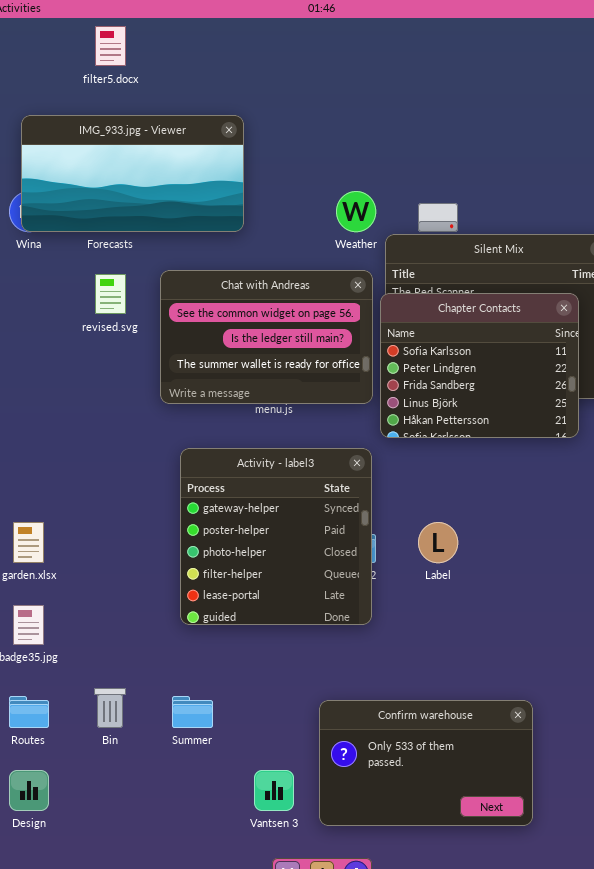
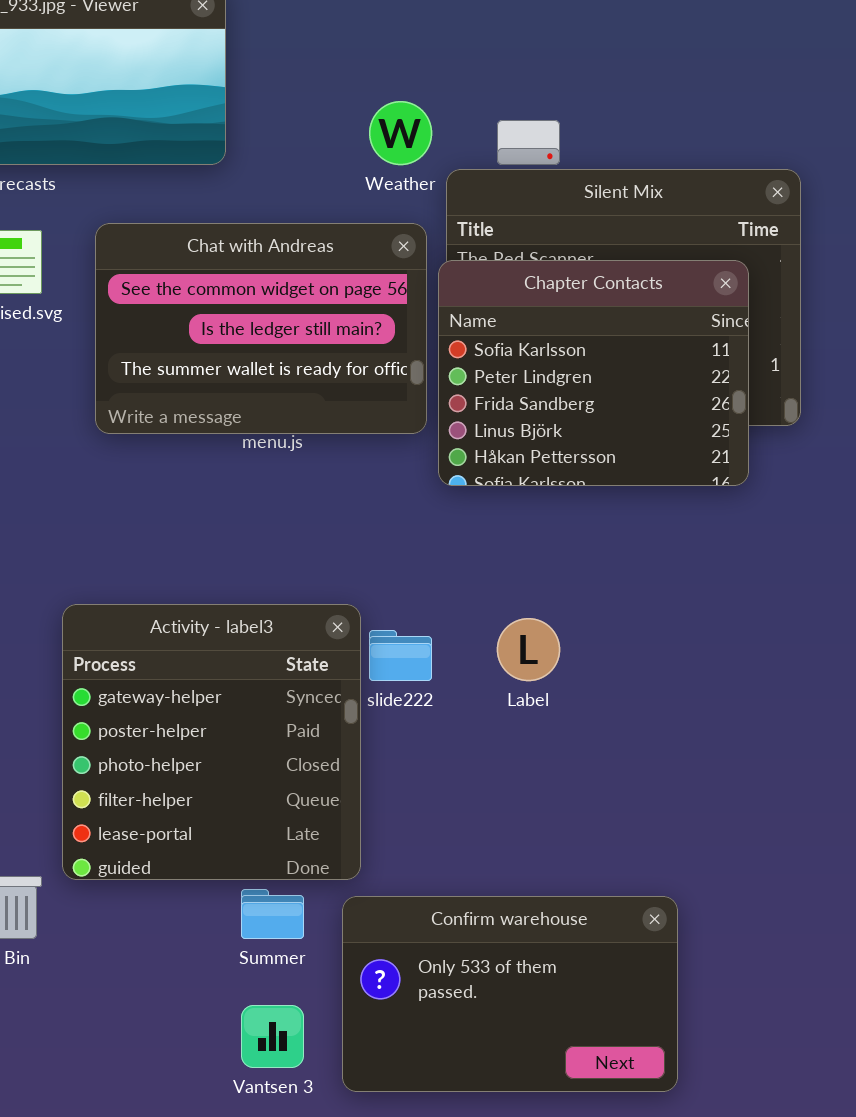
Activity - label3: [180,448,372,625] -> [62,604,361,880], moved
Summer: [172,696,213,728] -> [241,889,304,939], moved

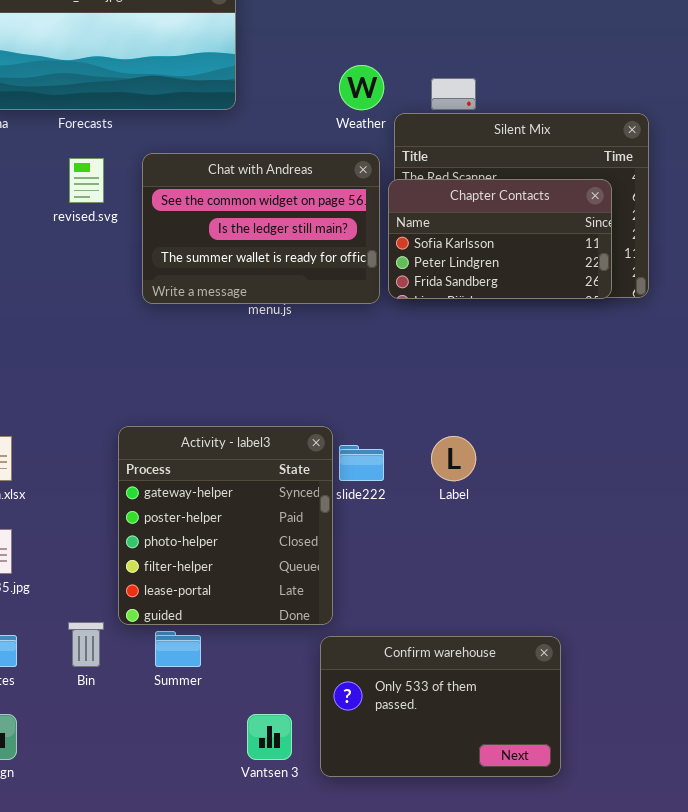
Chapter Contacts: [438,260,749,486] -> [388,179,612,299], resized
Summer: [241,889,304,939] -> [155,631,201,667], moved

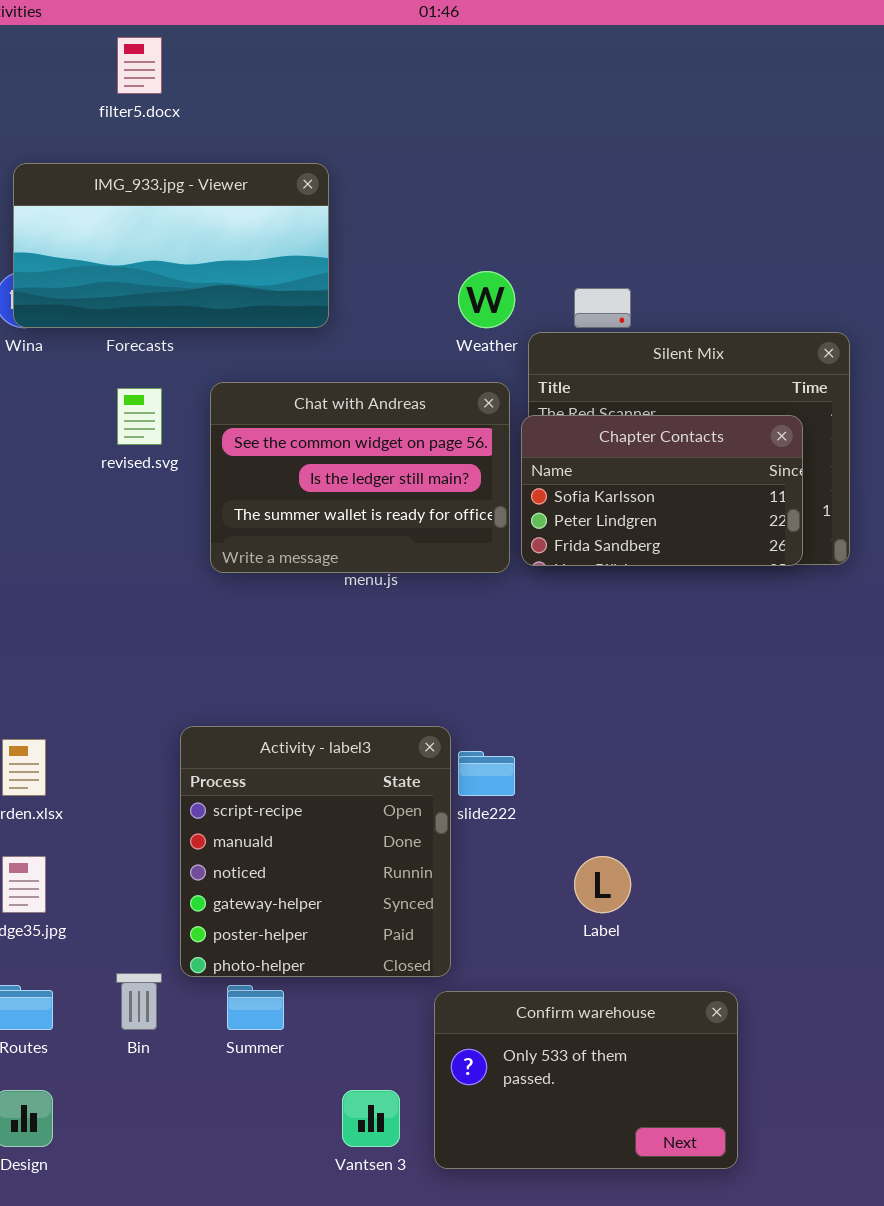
Activity - label3: [118,426,333,625] -> [180,726,451,977], scrolled up 3 rows
Label: [431,436,476,481] -> [574,856,631,913], moved

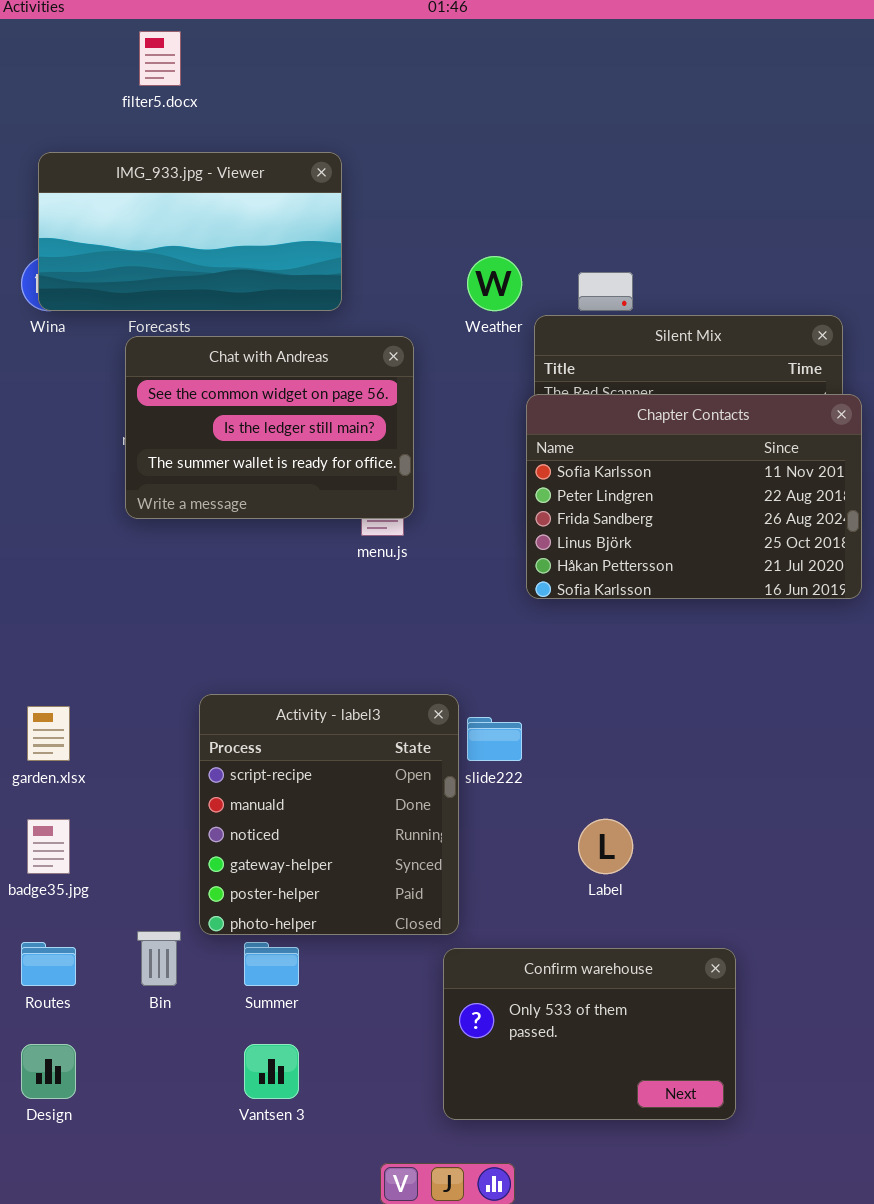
Chat with Andreas: [210,382,510,573] -> [125,336,414,519], moved
Chapter Contacts: [521,415,803,566] -> [526,394,862,599], resized
Vantsen 3: [342,1090,400,1147] -> [244,1044,299,1099], moved

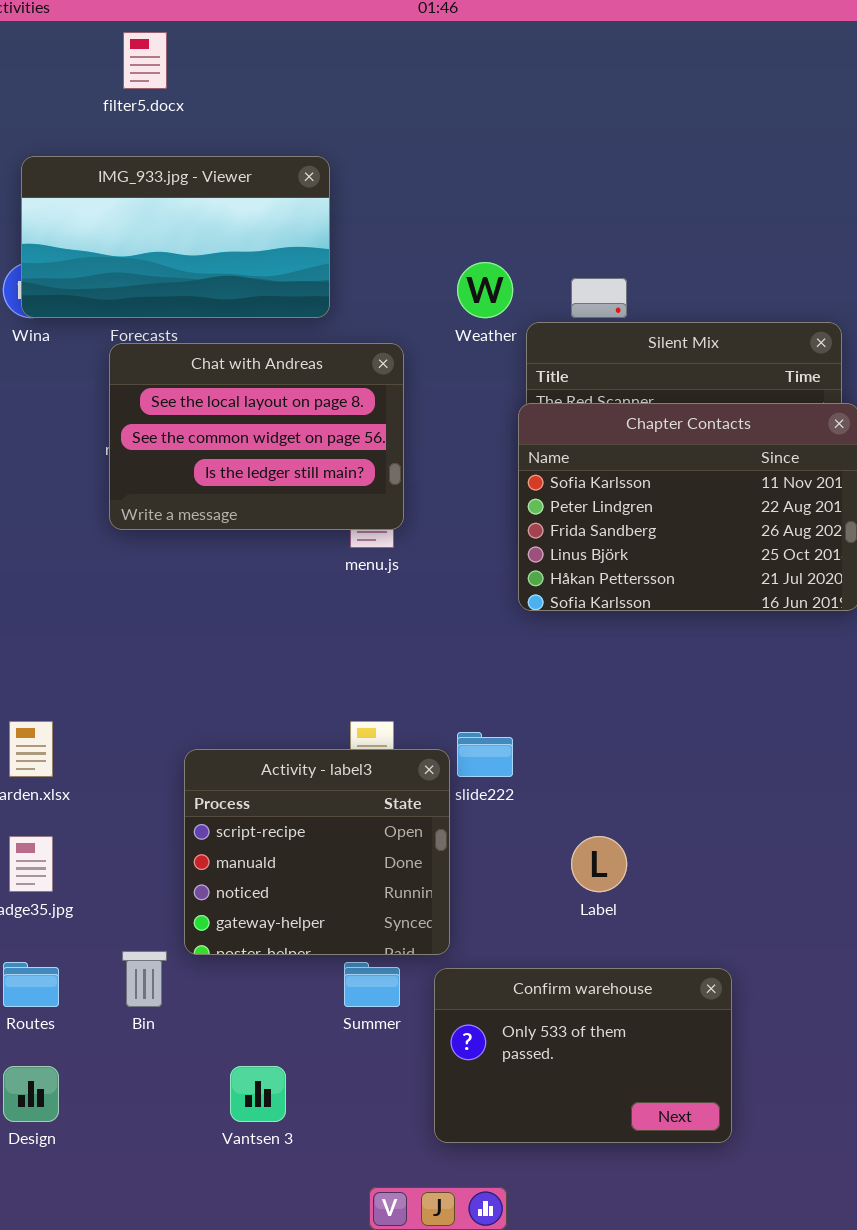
Chat with Andreas: [125,336,414,519] -> [109,343,404,530], scrolled up 1 row
Activity - label3: [199,694,459,935] -> [184,749,450,955], resized
Summer: [244,942,299,986] -> [344,962,400,1007], moved

